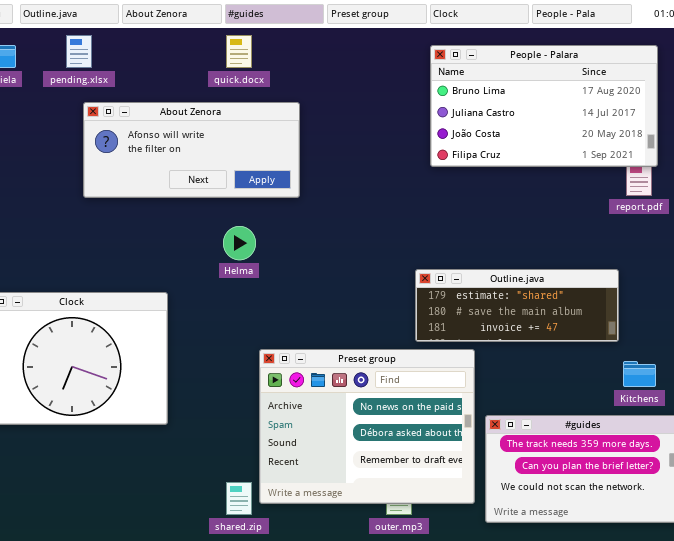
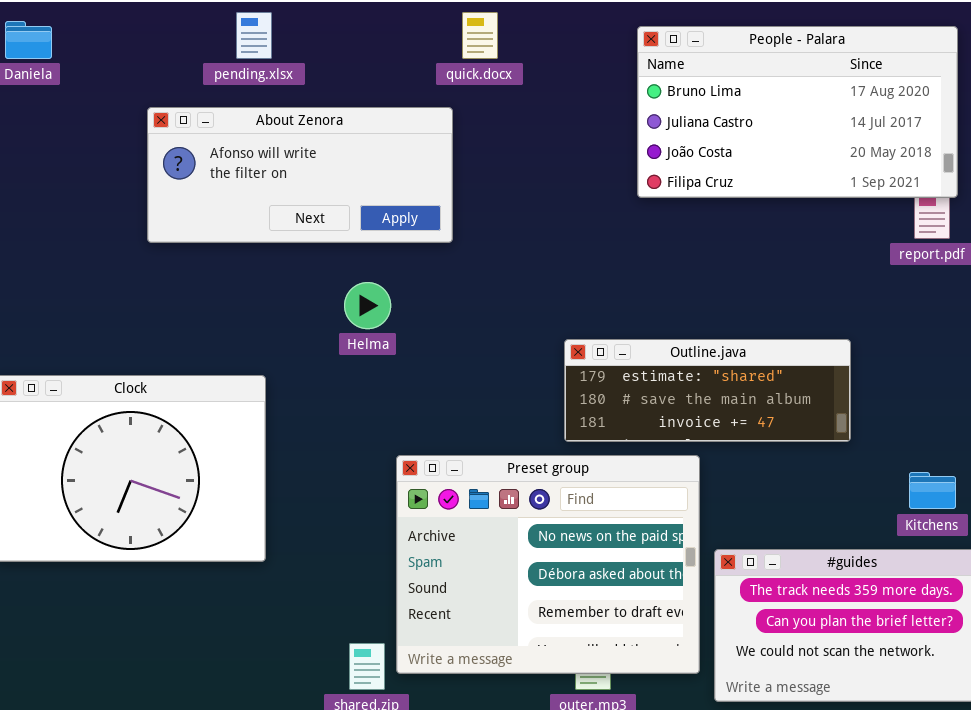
pending.xlsx: [66,35,92,68] -> [236,12,272,59], moved
quick.docx: [226,35,252,68] -> [462,12,498,59], moved
Outline.java: [415,269,619,342] -> [564,339,851,442], moved

